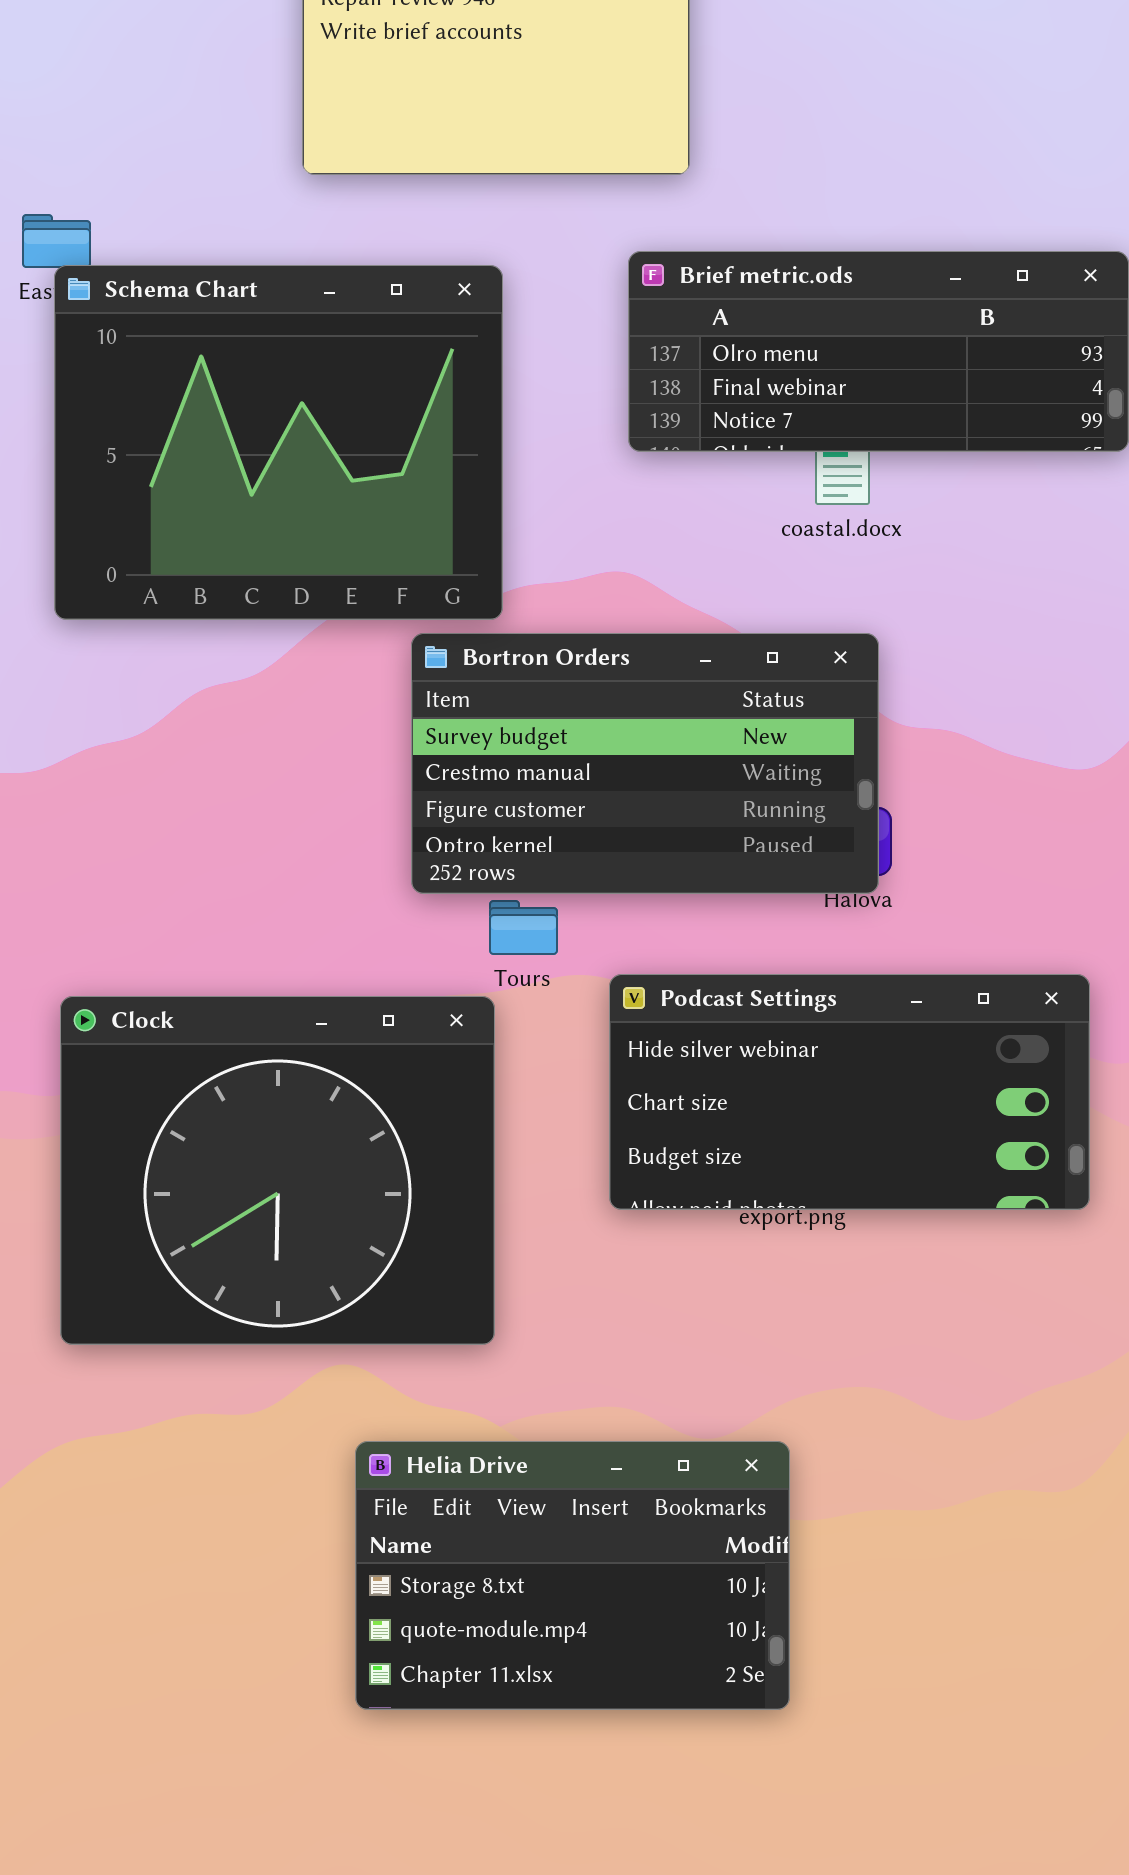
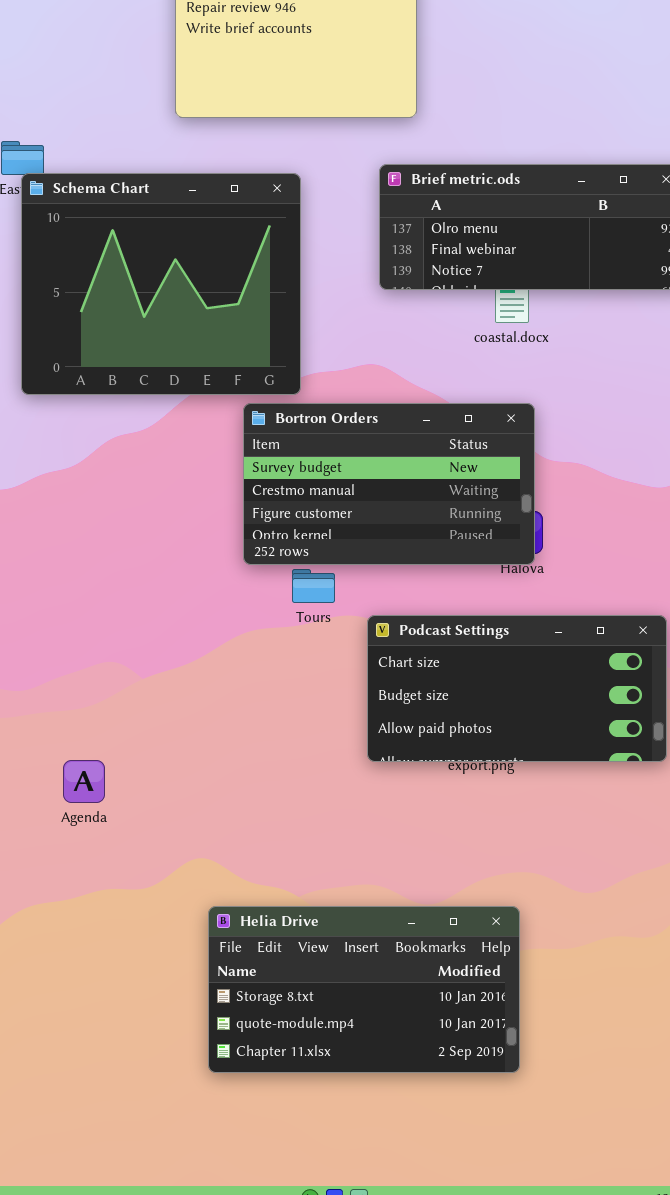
Podcast Settings: [609,974,1090,1210] -> [367,615,667,762], scrolled down 1 row
Clock: [60,996,495,1345] -> none, closed
Helia Drive: [355,1441,790,1710] -> [208,906,520,1073], resized

